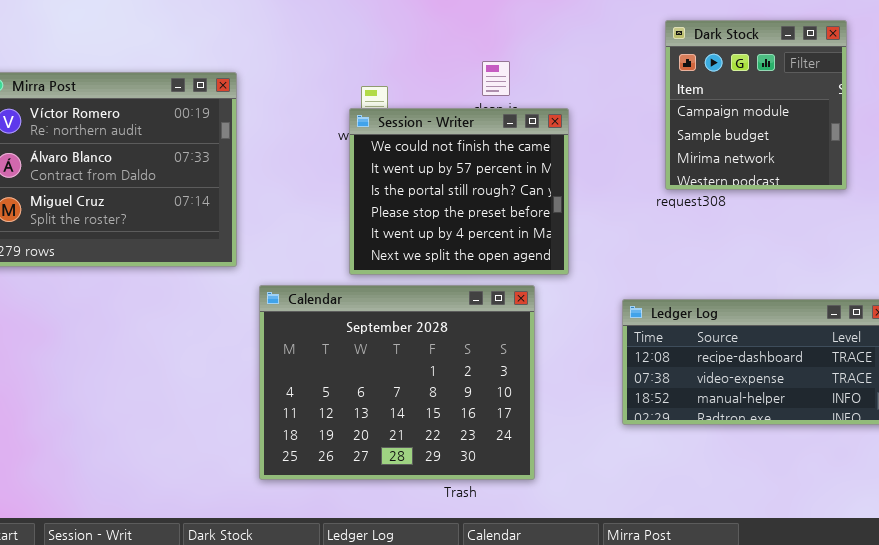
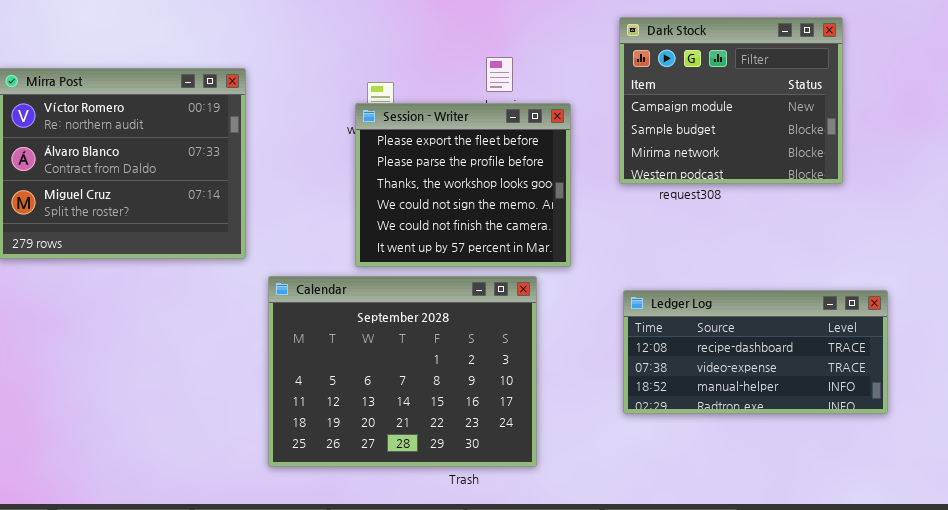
Dark Stock: [665,20,847,190] -> [619,17,843,184], resized
Session - Writer: [349,108,569,275] -> [355,103,571,267], scrolled up 4 rows

